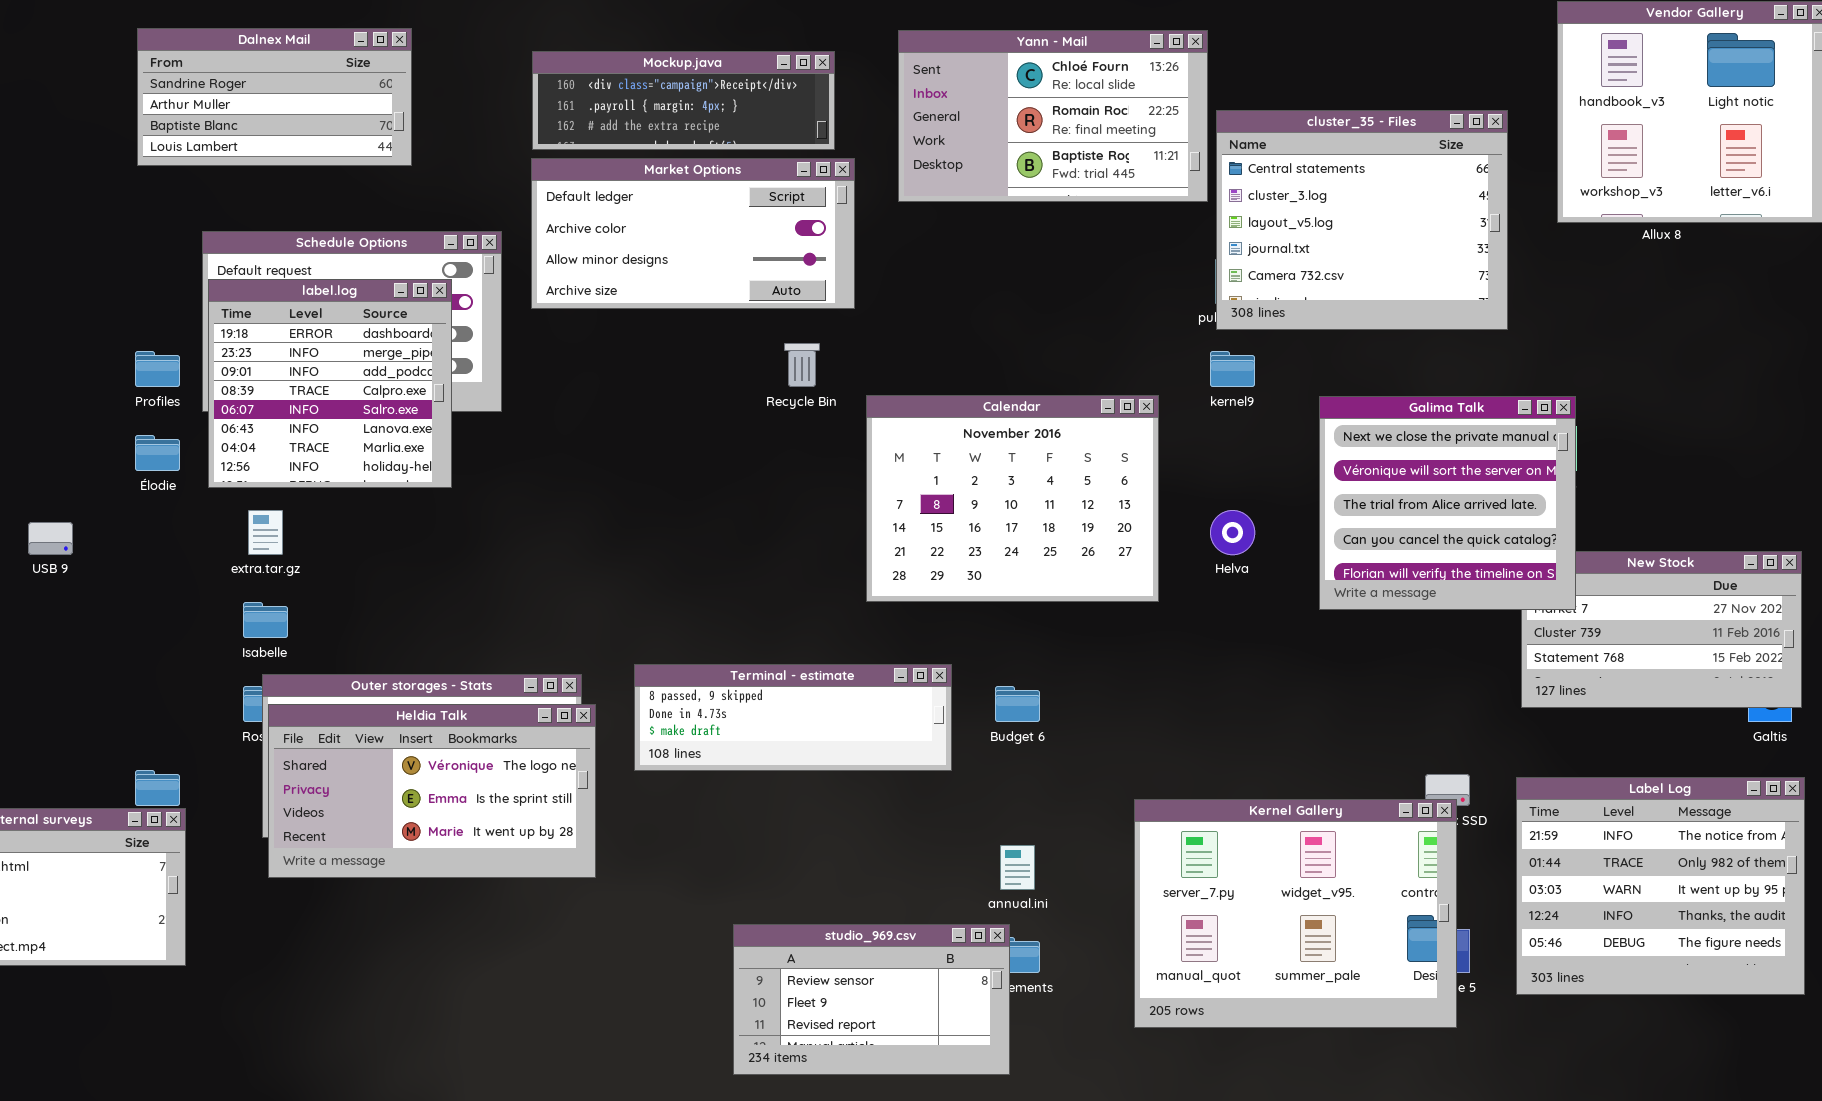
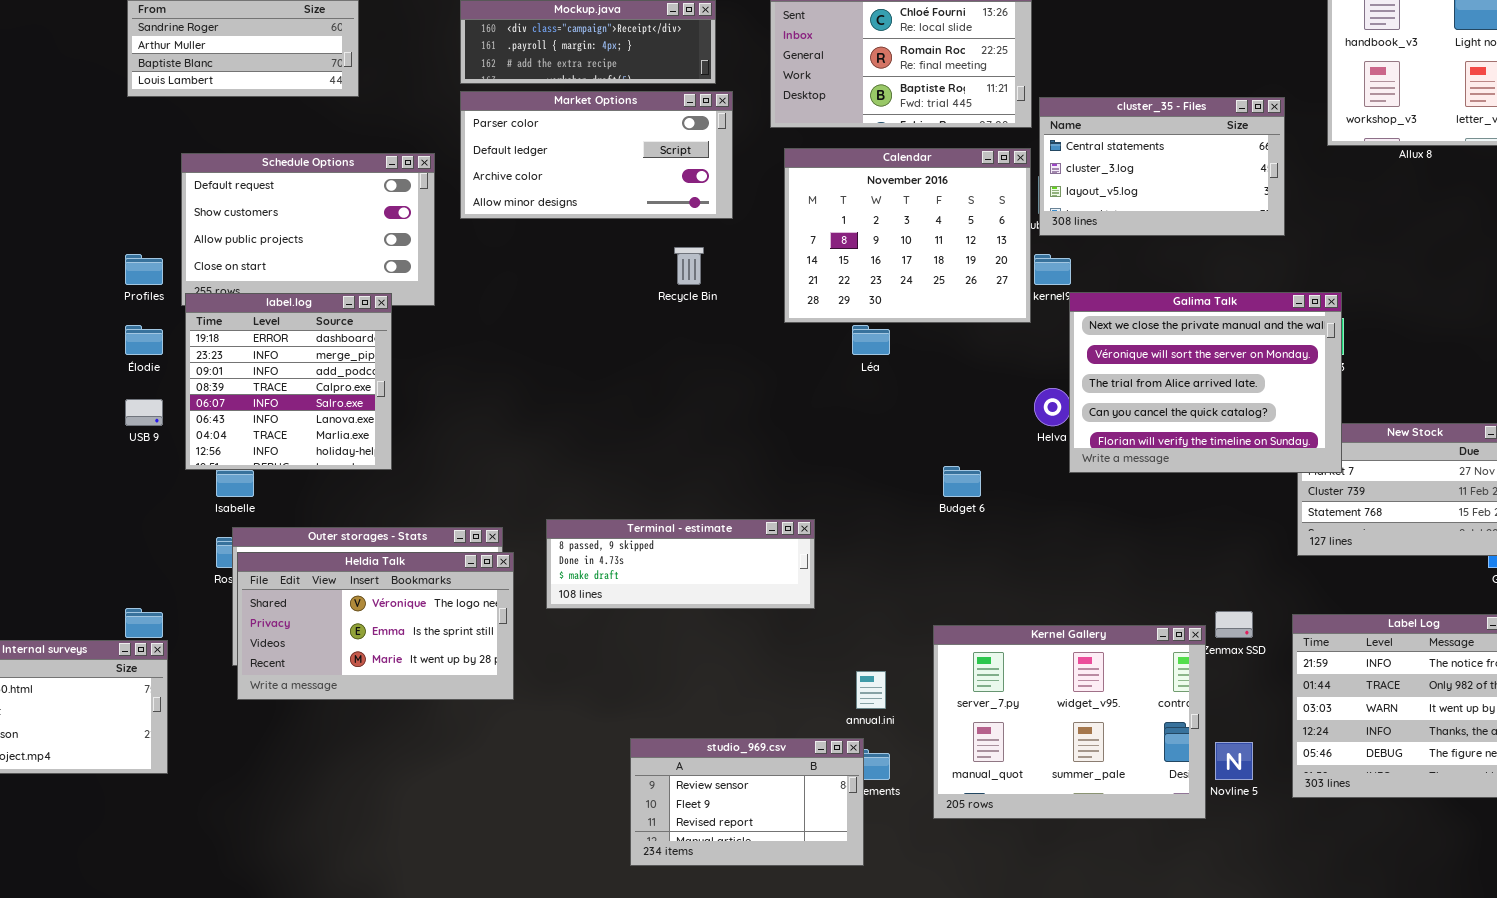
cluster_35 - Files: [1216,110,1508,330] -> [1039,97,1285,236], resized
Market Options: [531,158,855,309] -> [460,91,733,219], scrolled up 1 row
label.log: [208,279,452,488] -> [185,293,392,470], moved
Calendar: [866,395,1159,602] -> [784,148,1031,323], moved
Galima Talk: [1319,396,1576,610] -> [1069,292,1342,473], resized
USB 9: [28,522,73,555] -> [125,399,163,426], moved
Budget 6: [995,686,1040,722] -> [943,466,981,497], moved
Kernel Gallery: [1134,799,1457,1028] -> [933,625,1206,819], moved

